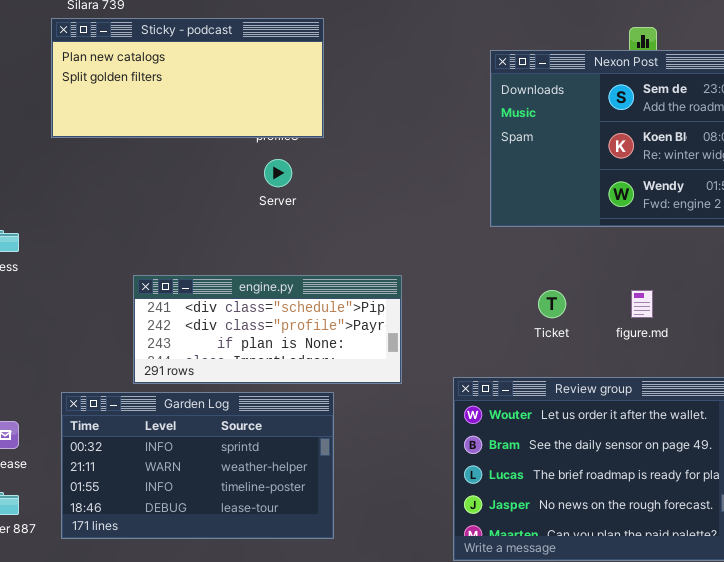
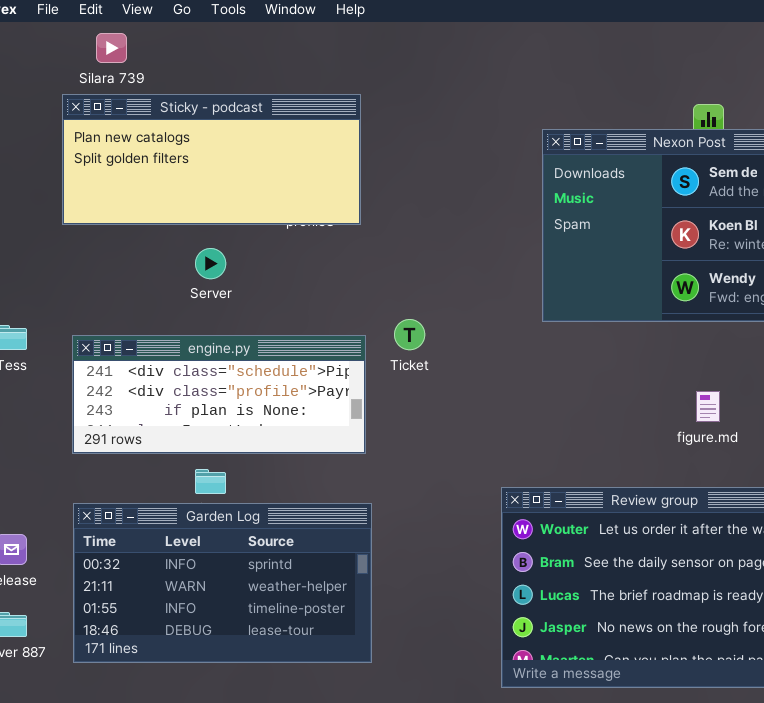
Server: [264,159,292,187] -> [195,248,226,279], moved
engine.py: [133,275,402,384] -> [72,335,366,454], moved
Ticket: [538,290,566,318] -> [394,319,425,350], moved

